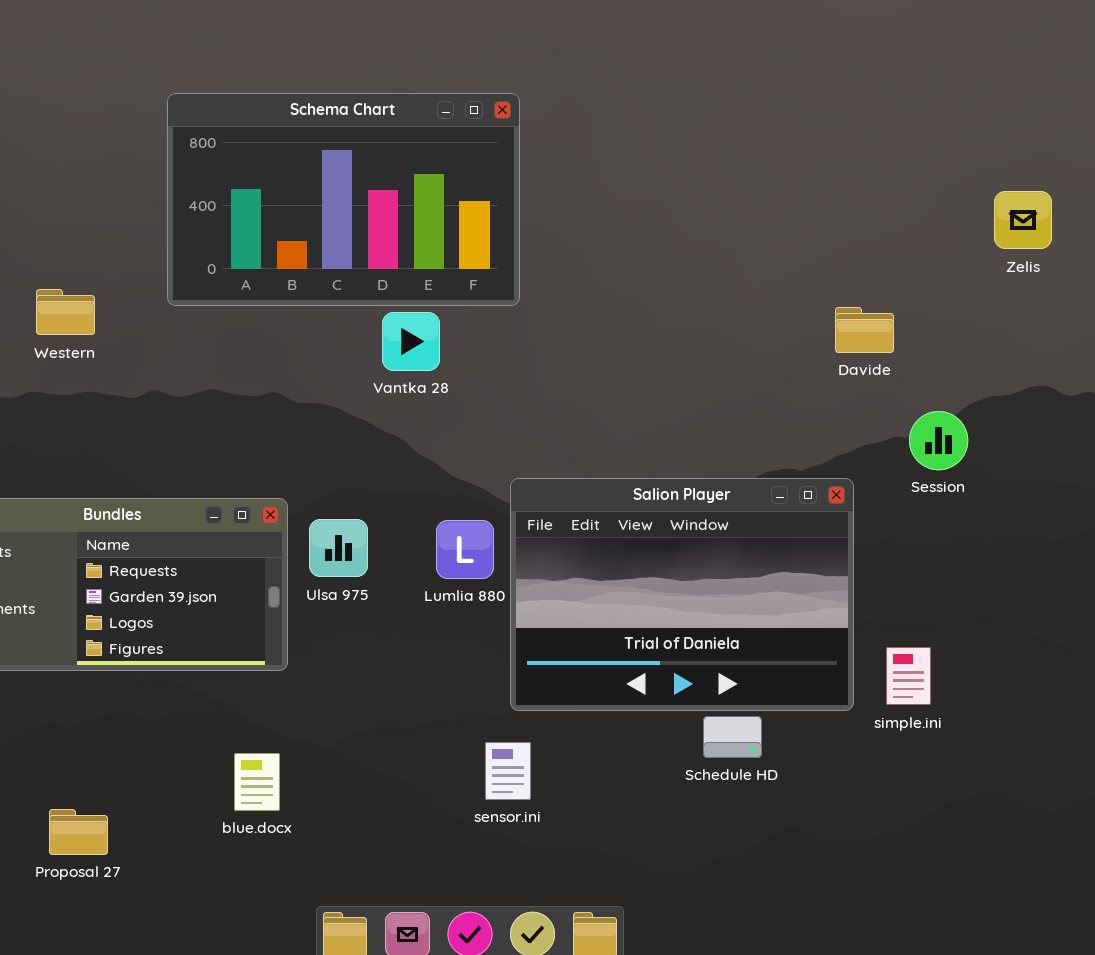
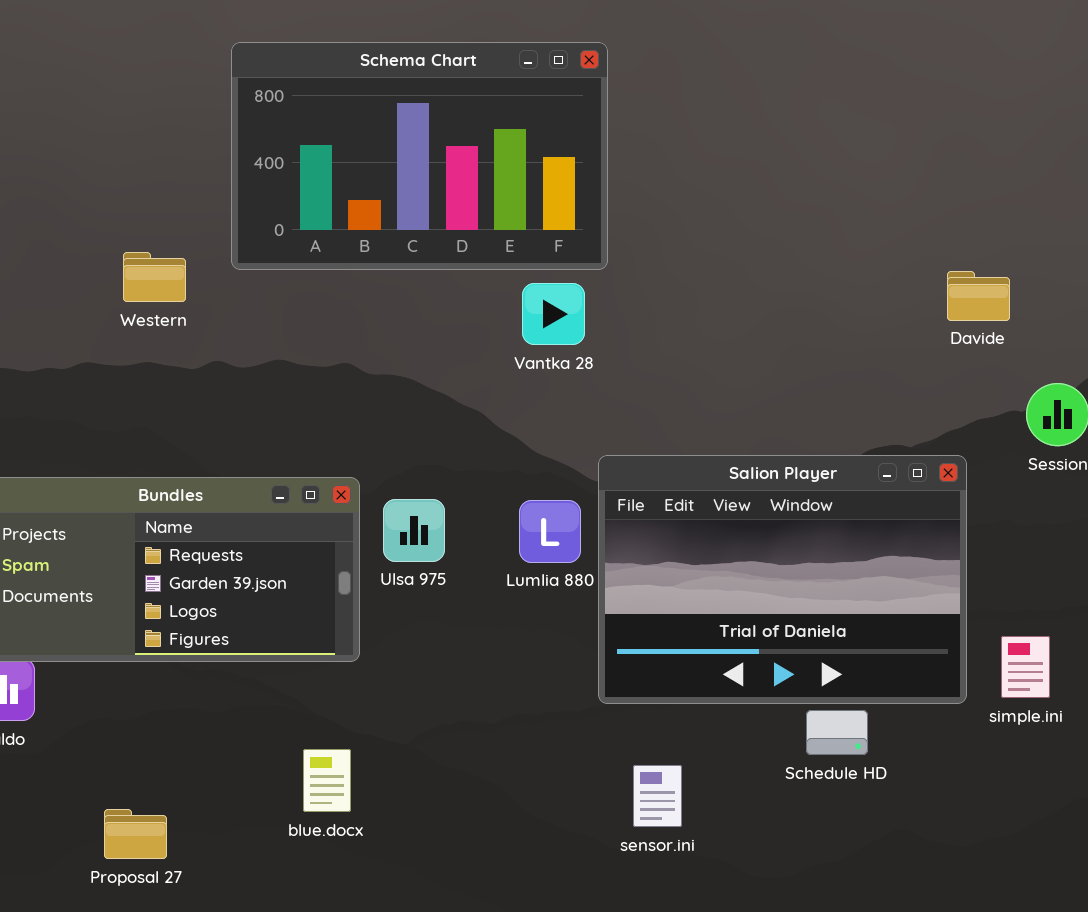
Western: [36,289,95,335] -> [123,252,186,302], moved
Vantka 28: [382,312,440,371] -> [522,283,585,345], moved
sensor.ini: [485,742,531,800] -> [633,765,682,827], moved

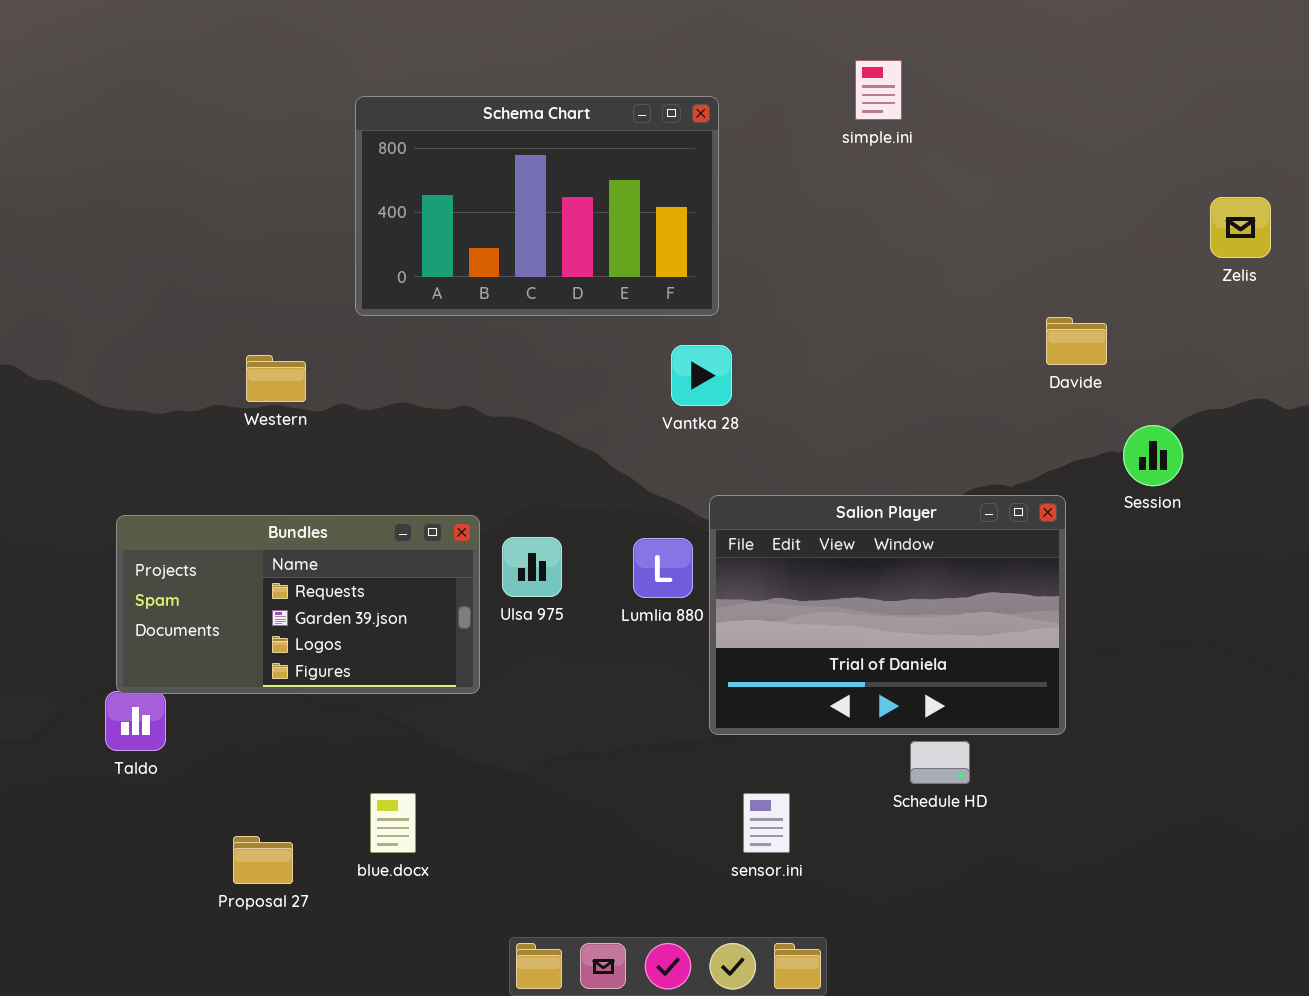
Western: [123,252,186,302] -> [246,355,306,402], moved
Vantka 28: [522,283,585,345] -> [671,345,732,406], moved
simple.ini: [1001,636,1050,698] -> [855,60,902,120], moved
blue.docx: [303,749,351,812] -> [370,793,416,853], moved

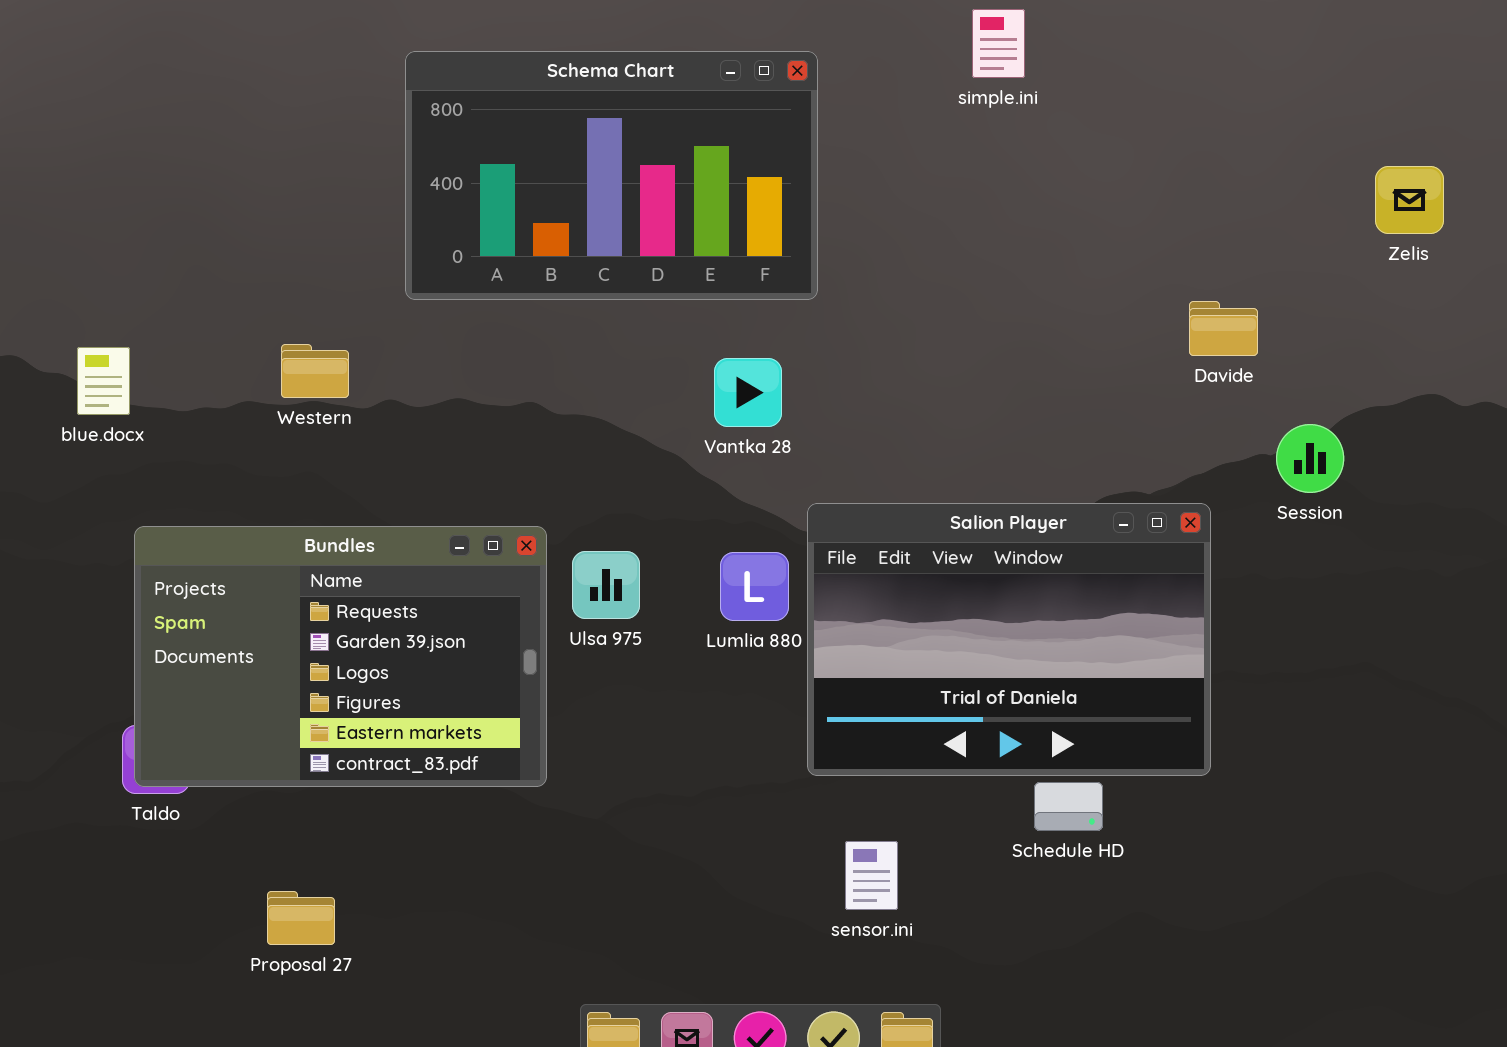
Vantka 28: [671,345,732,406] -> [714,358,782,427], moved
Bundles: [116,515,480,694] -> [134,526,547,787], resized
blue.docx: [370,793,416,853] -> [77,347,130,415], moved

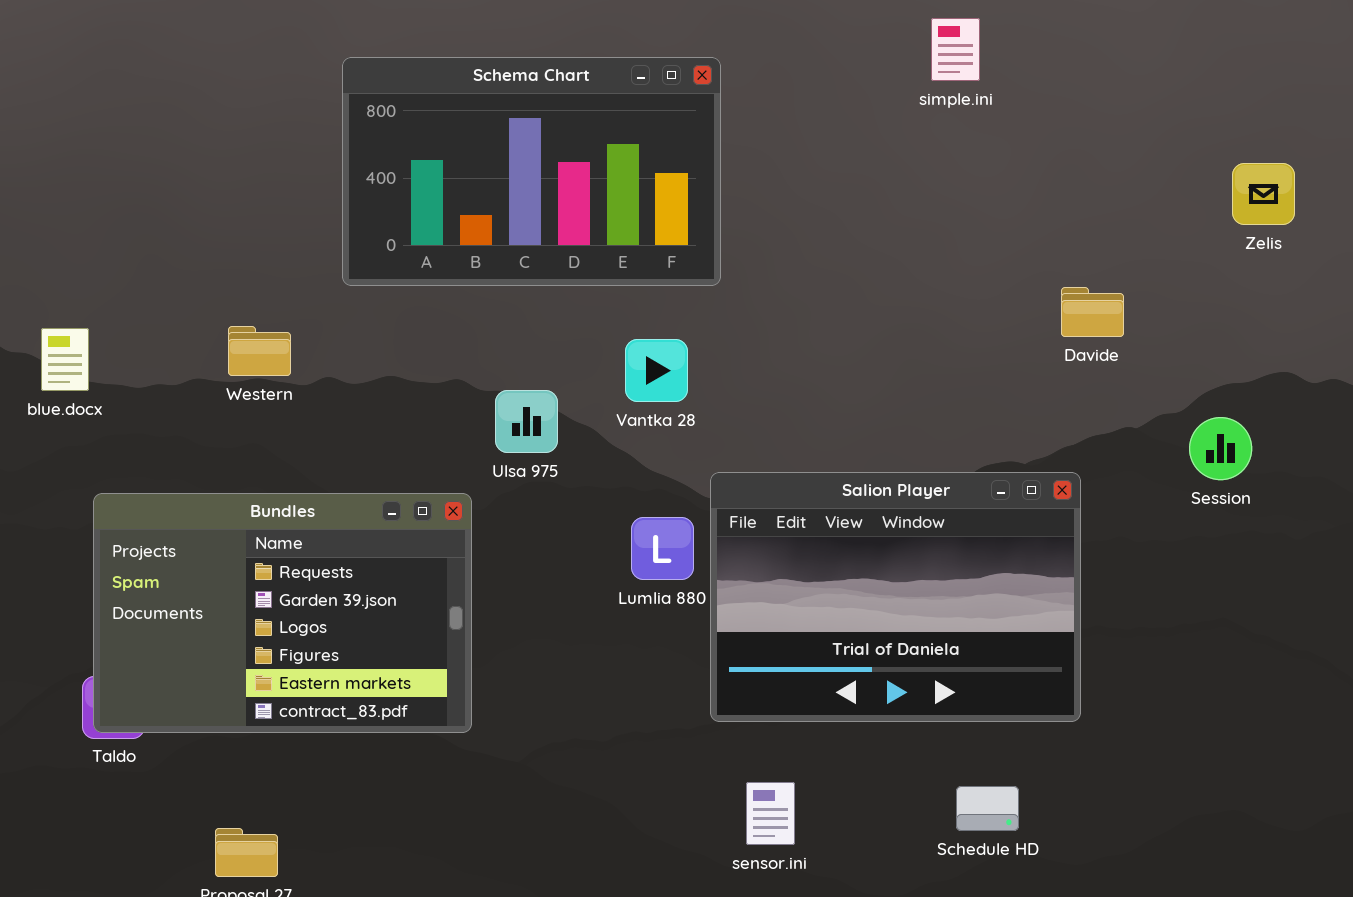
simple.ini: [972,9,1025,78] -> [931,18,980,81], moved
Session: [1276,424,1344,493] -> [1189,417,1252,480], moved
Ulsa 975: [572,551,640,619] -> [495,390,558,453], moved
Schedule HD: [1034,782,1103,831] -> [956,786,1019,831], moved

